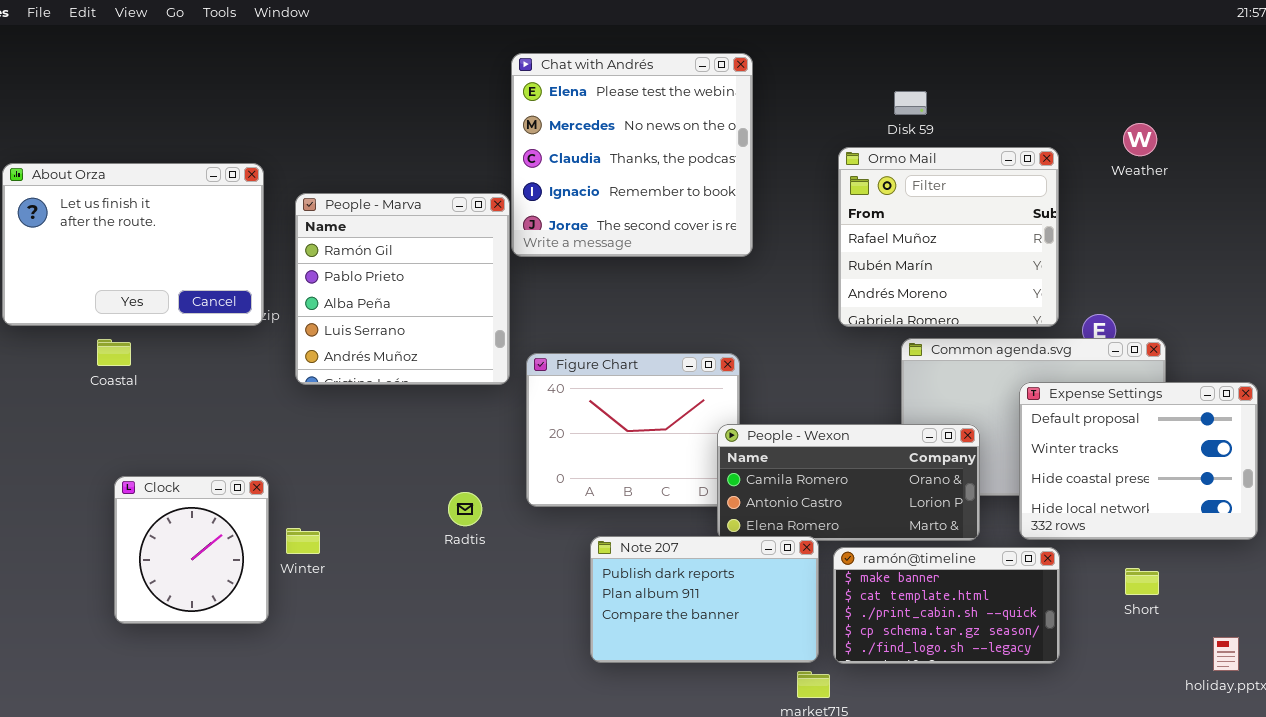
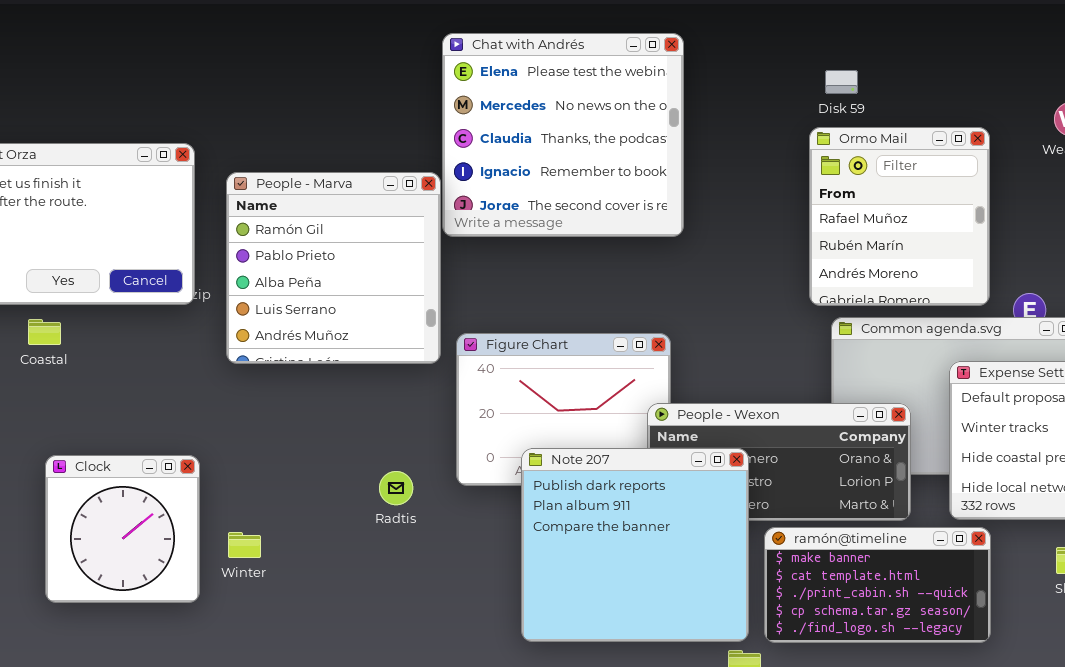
Ormo Mail: [838,147,1059,327] -> [809,127,990,306], resized
Winter: [286,528,320,554] -> [228,532,261,558], moved
Note 207: [590,536,819,663] -> [521,448,749,642], resized

